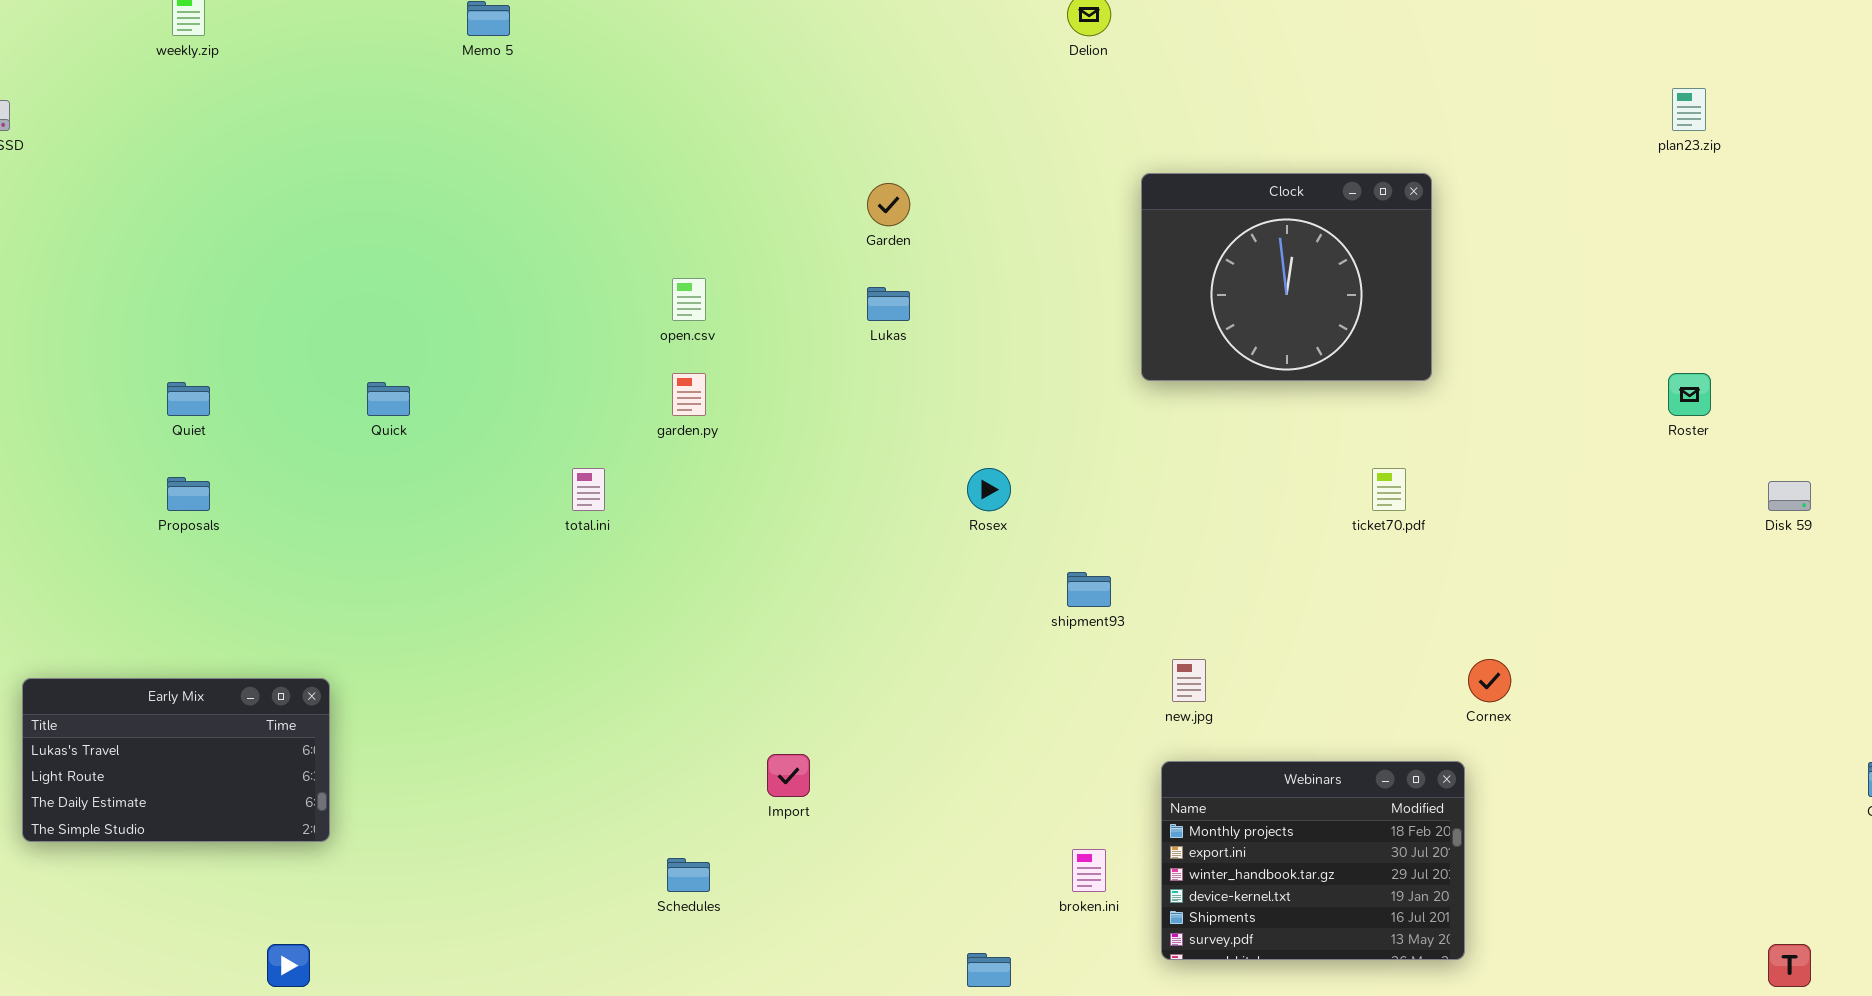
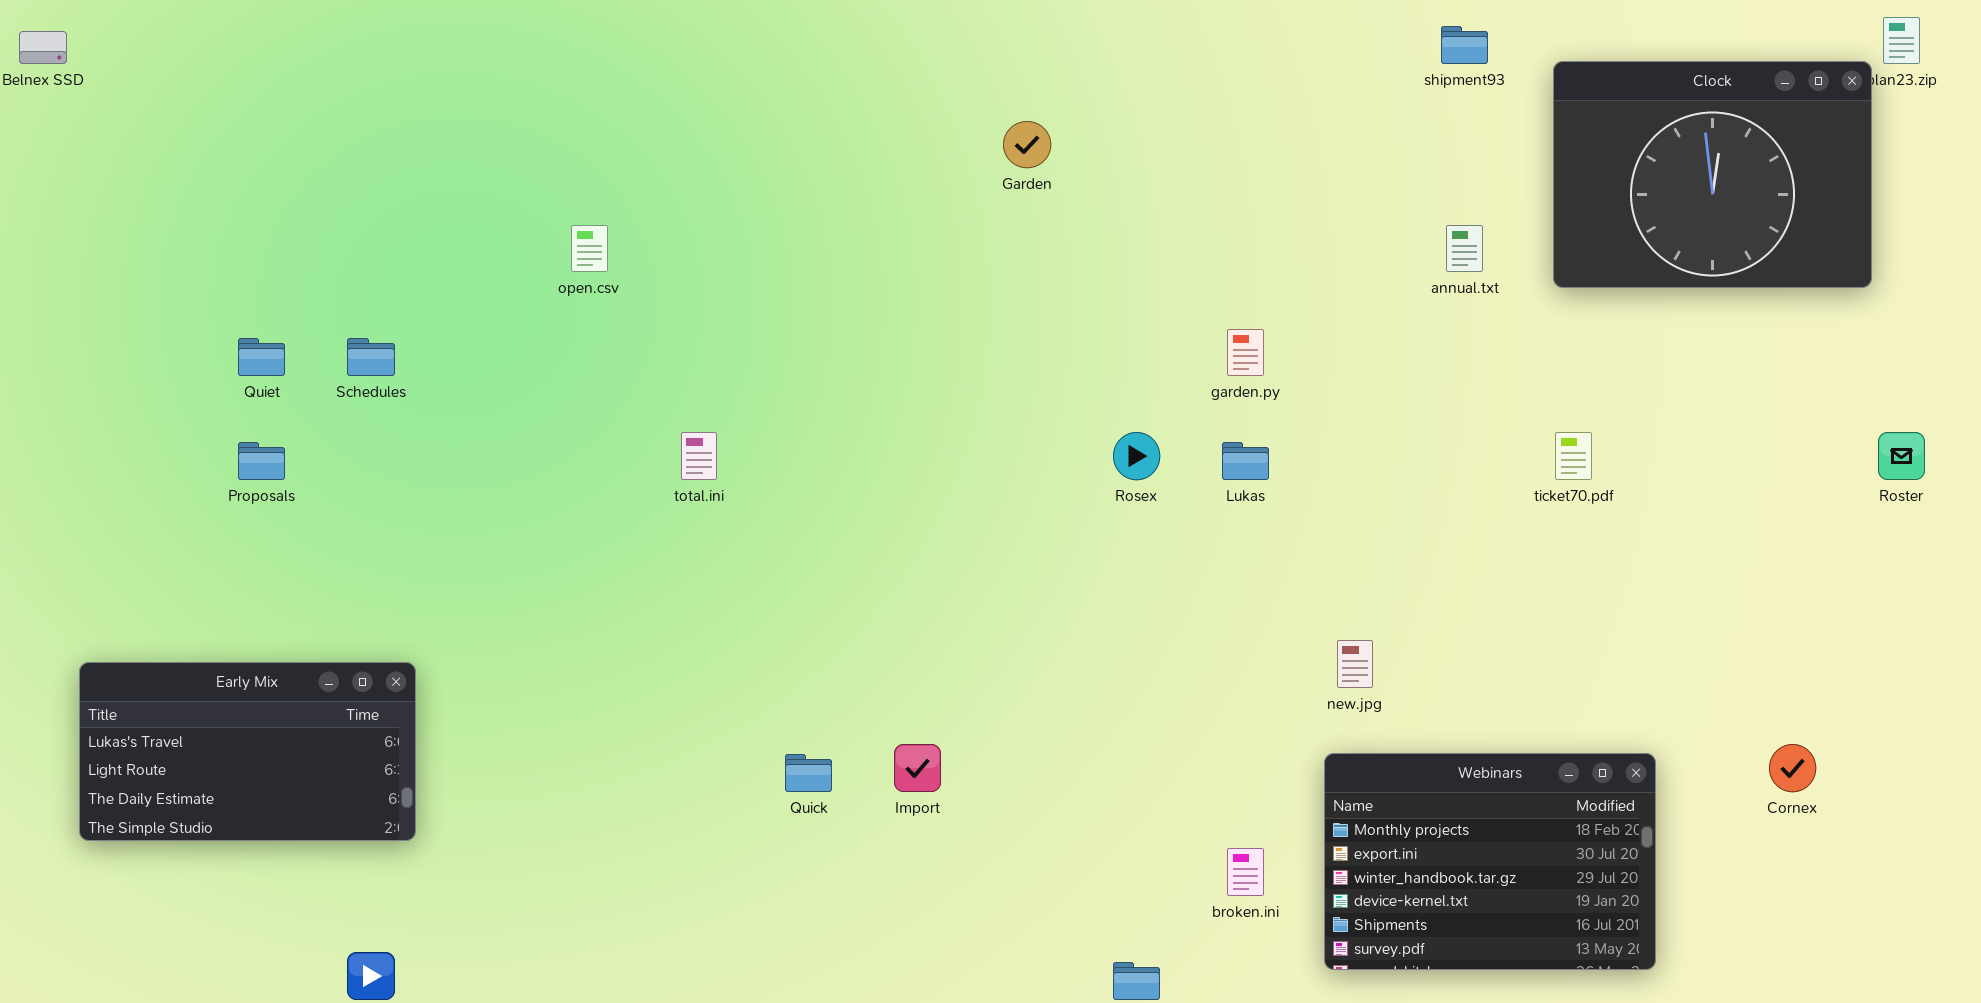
Clock: [1141,173,1432,381] -> [1553,61,1872,288], moved
open.csv: [672,278,706,321] -> [571,225,608,272], moved
Lukas: [867,287,910,321] -> [1222,442,1269,480], moved
garden.py: [672,373,706,416] -> [1227,329,1264,376], moved
Roster: [1668,373,1711,416] -> [1878,432,1925,480], moved
Quick: [367,382,410,416] -> [785,754,832,792], moved
shipment93: [1067,572,1111,607] -> [1441,26,1488,64], moved
Cornex: [1468,659,1511,702] -> [1769,744,1816,792], moved
Schedules: [667,858,710,892] -> [347,338,395,376], moved

